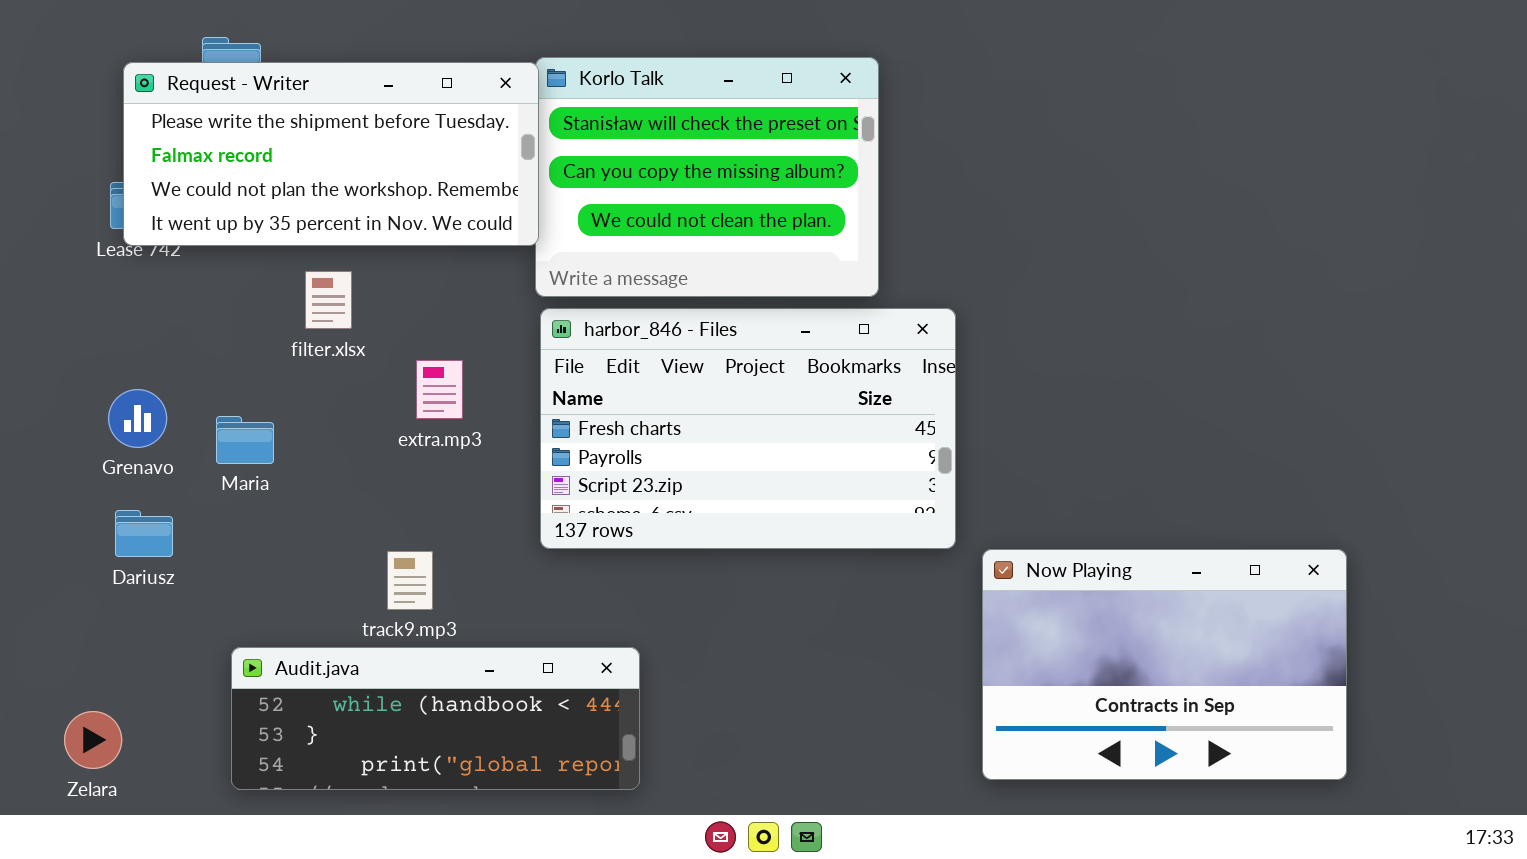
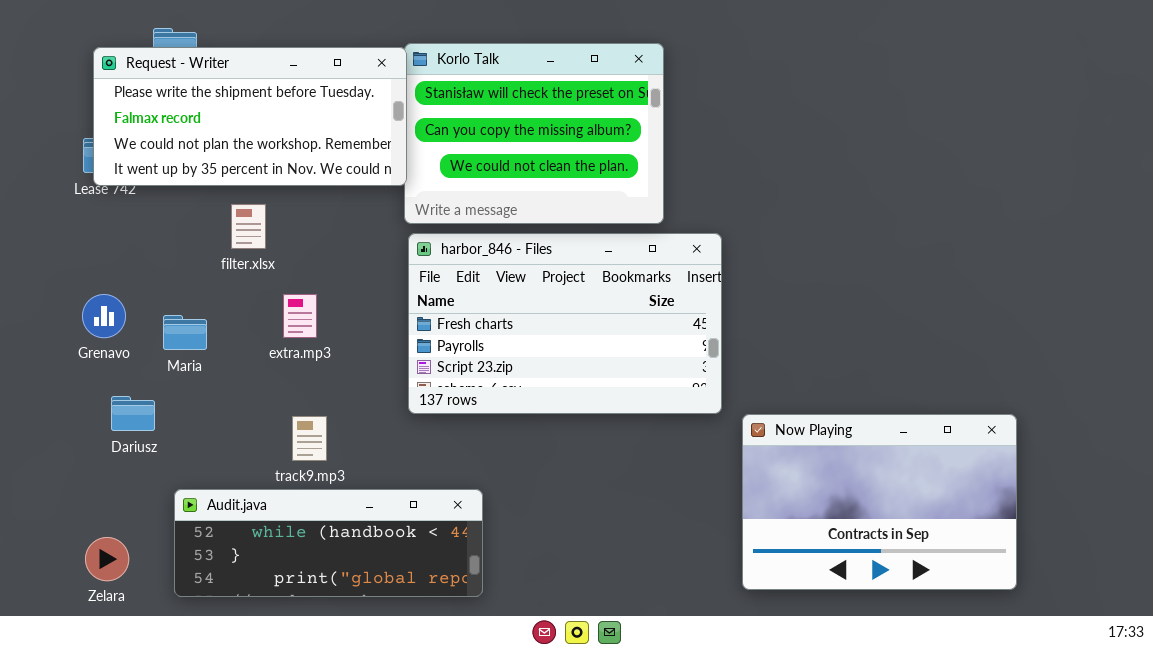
extra.mp3: [416,360,463,419] -> [283,294,317,338], moved
Dariusz: [115,510,173,557] -> [111,396,155,431], moved
Zelara: [64,711,122,769] -> [85,537,129,581], moved

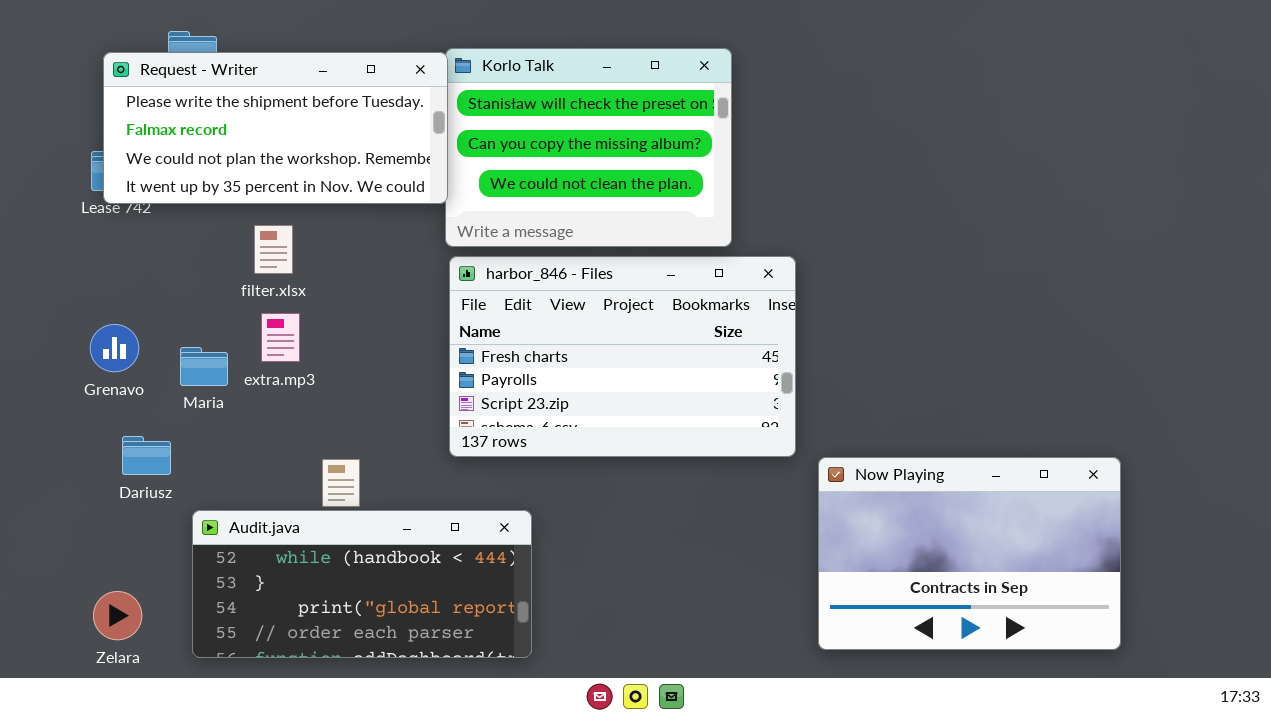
extra.mp3: [283,294,317,338] -> [261,313,300,362], moved
Audit.java: [174,489,483,597] -> [192,510,532,658], resized

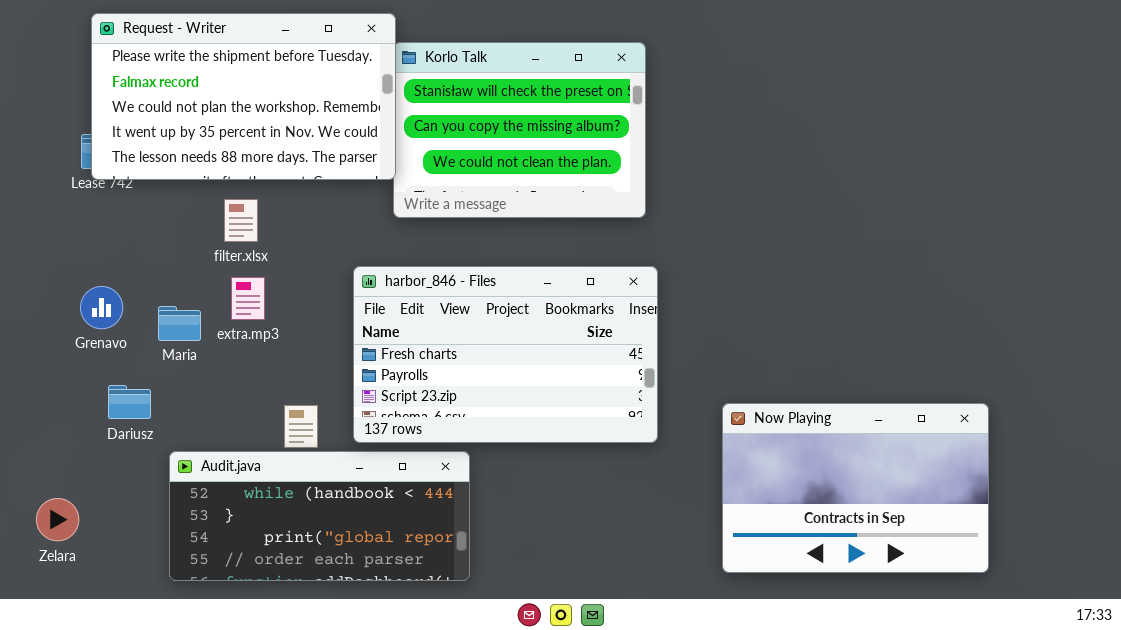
Request - Writer: [103,52,448,204] -> [91,13,396,180], resized
harbor_846 - Files: [449,256,796,457] -> [353,266,658,443], moved
Zelara: [93,591,142,640] -> [36,498,79,541], moved

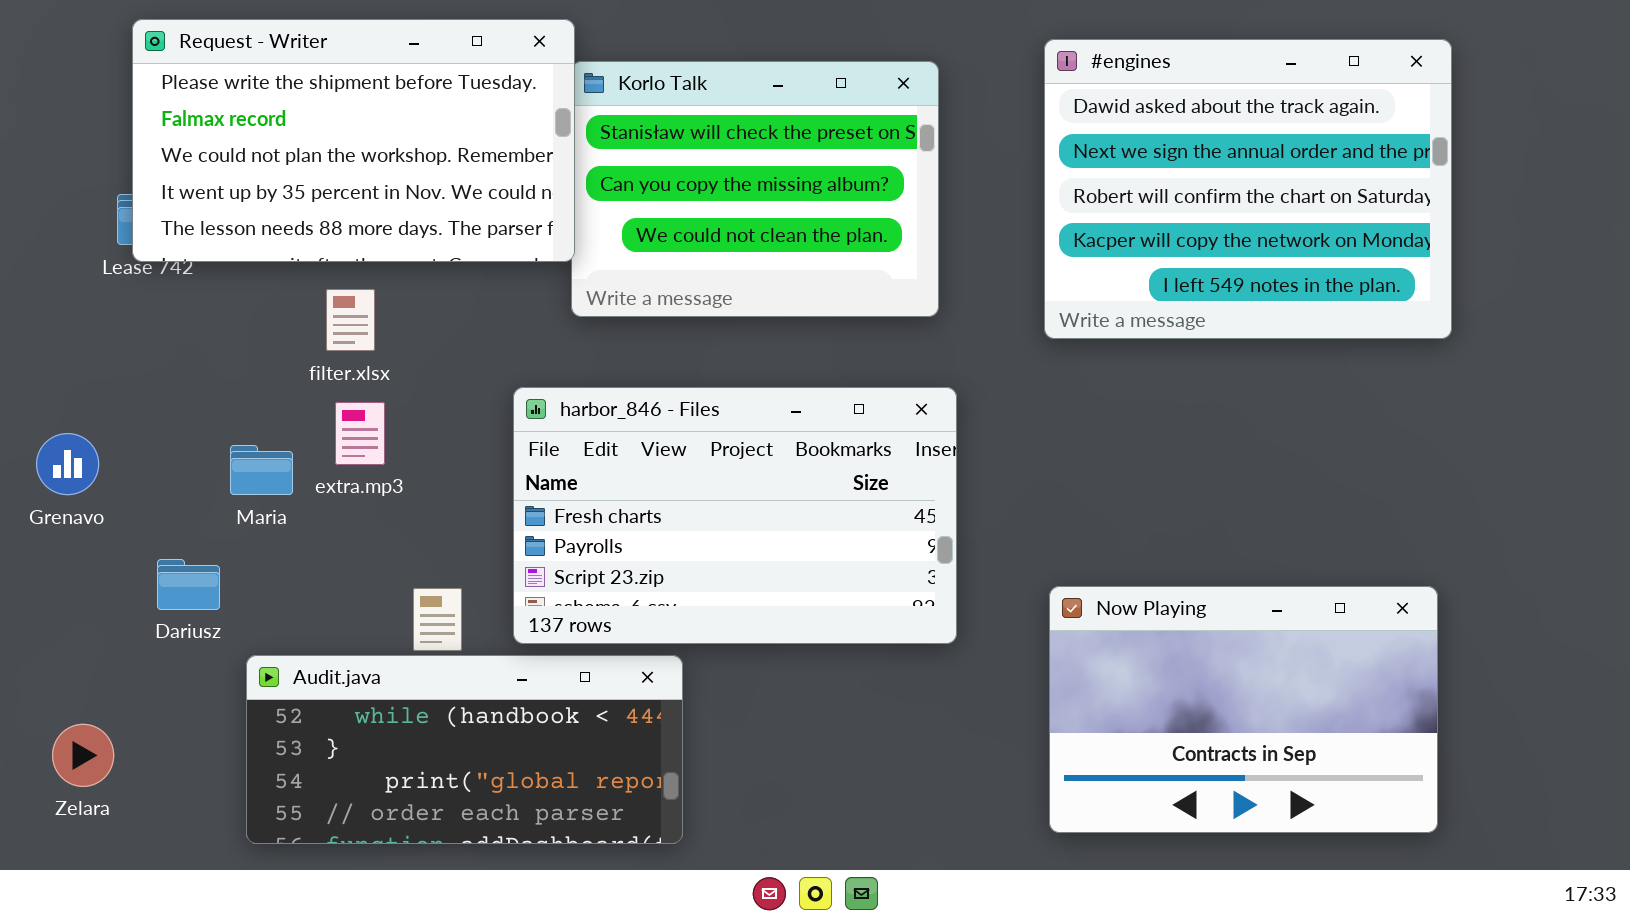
#engines: none -> [1044,39,1452,339], opened
Grenavo: [80,286,123,329] -> [36,433,99,495], moved

